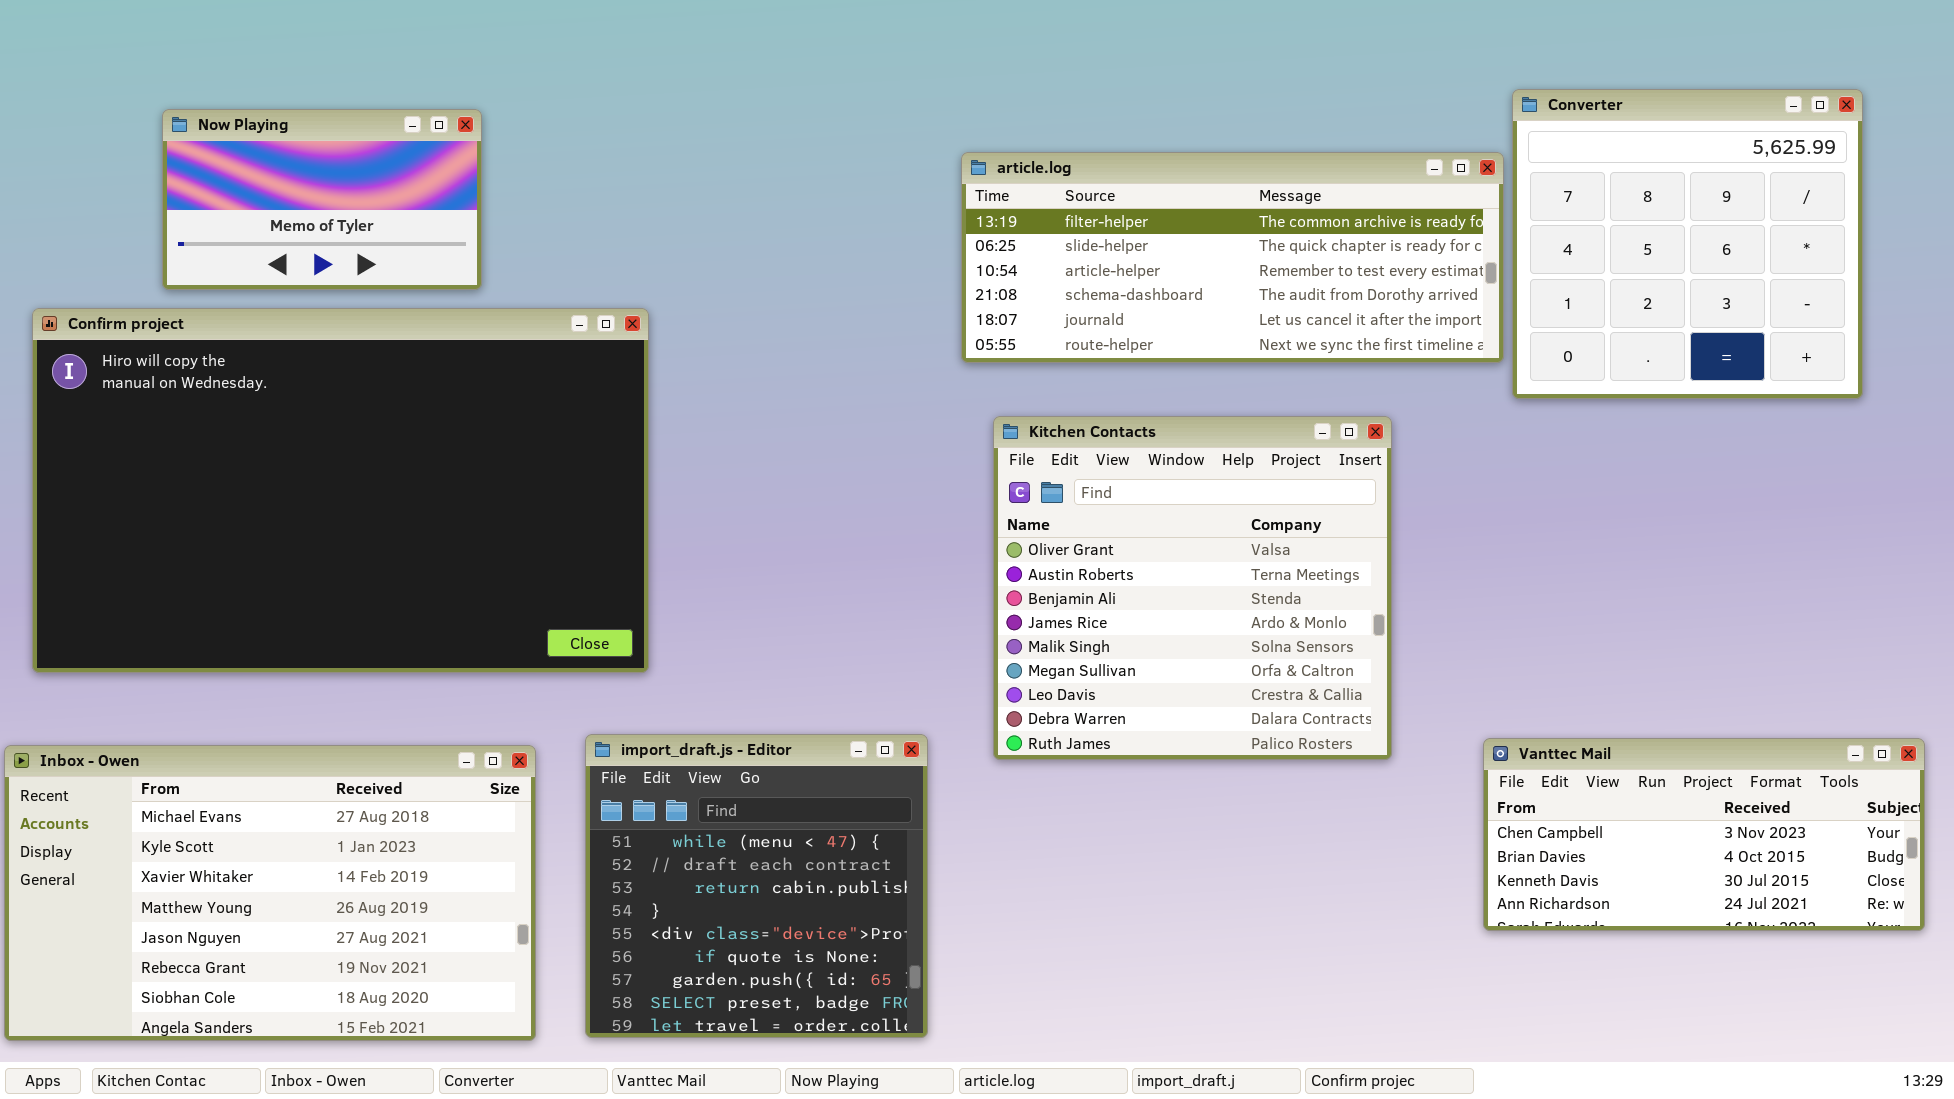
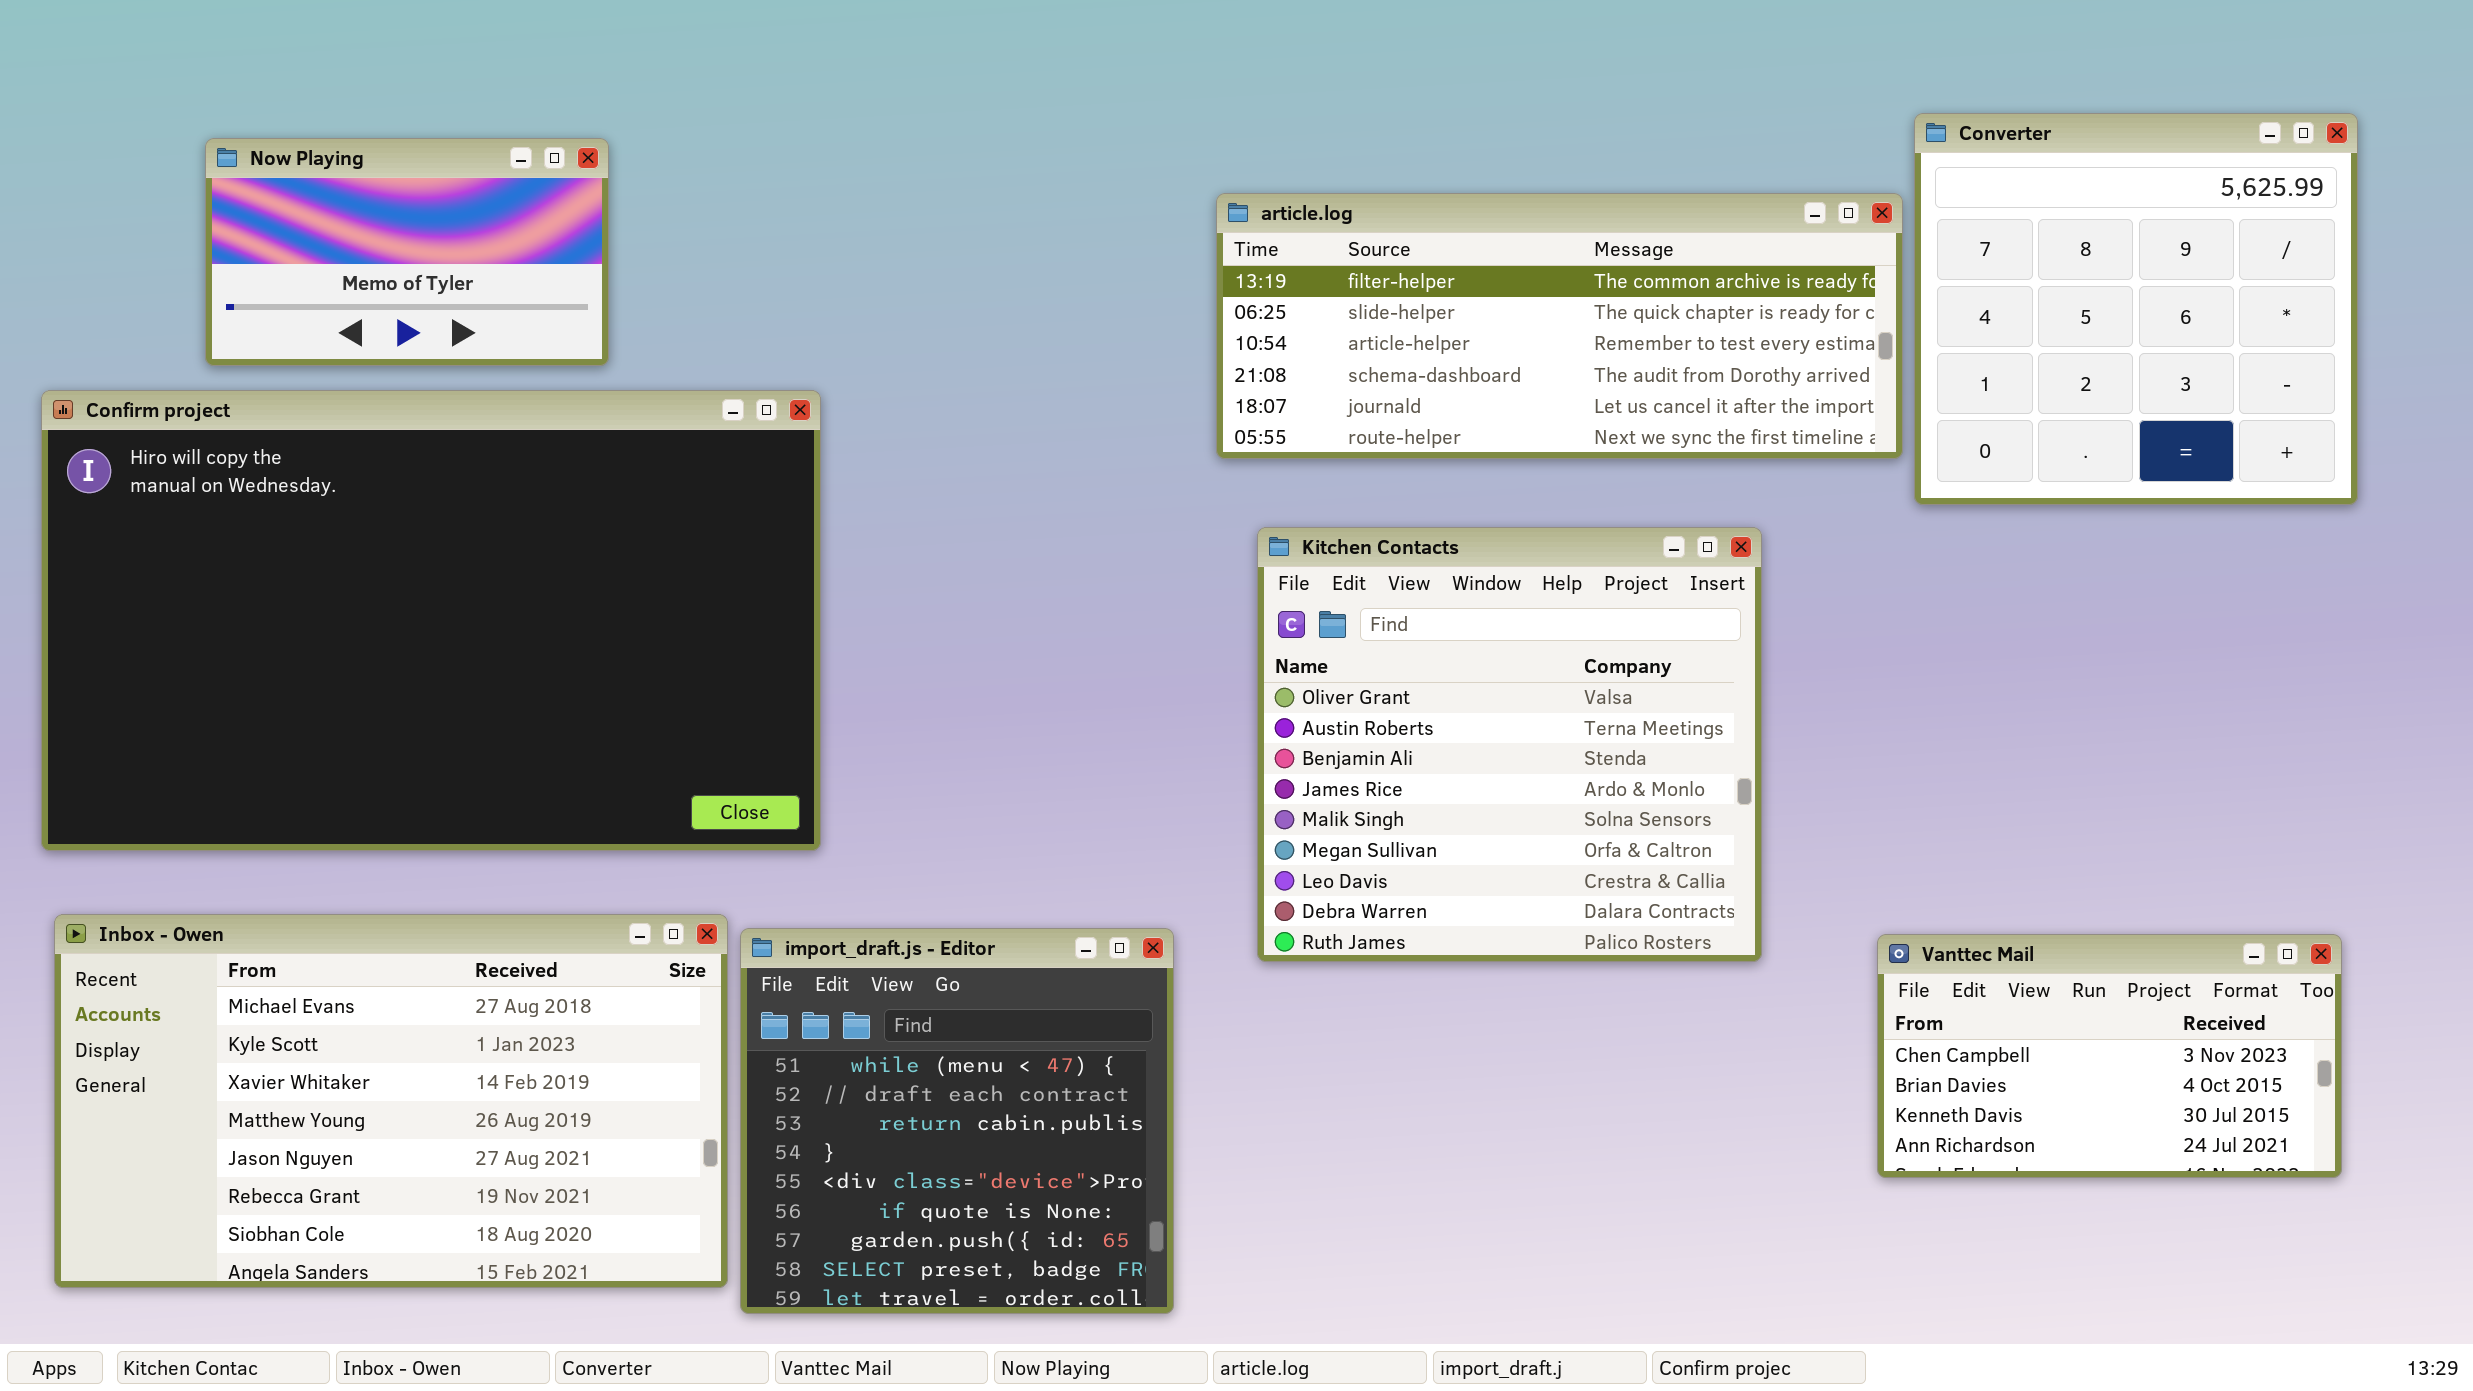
Vanttec Mail: [1483,738,1925,931] -> [1877,934,2342,1178], resized
Inbox - Owen: [4,745,536,1041] -> [54,914,728,1288], moved

